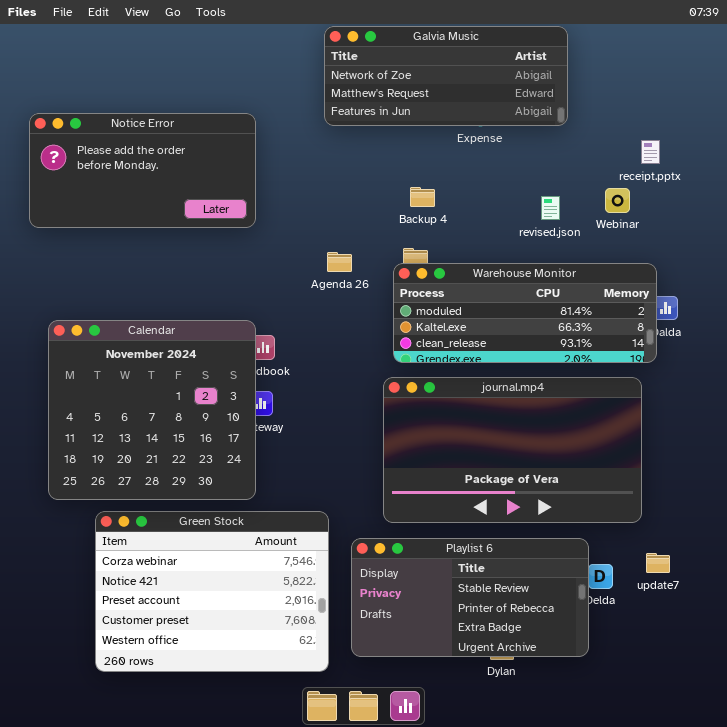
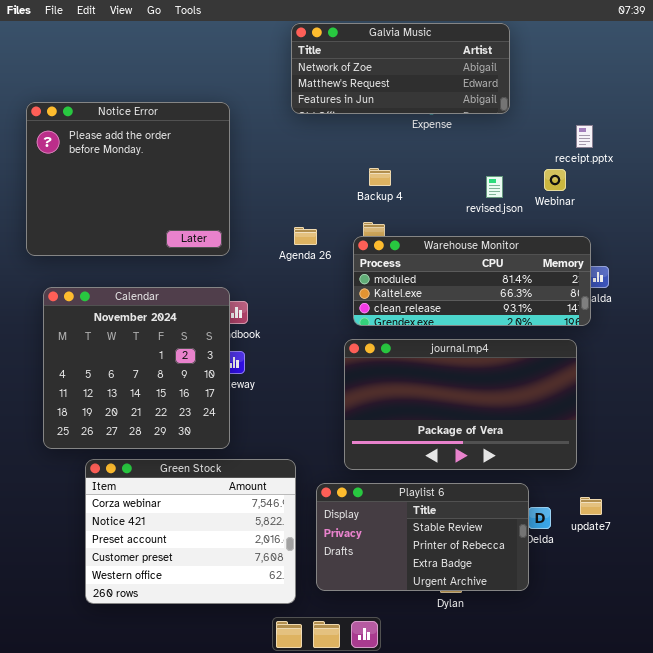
Notice Error: [29,113,256,228] -> [26,102,230,256], resized

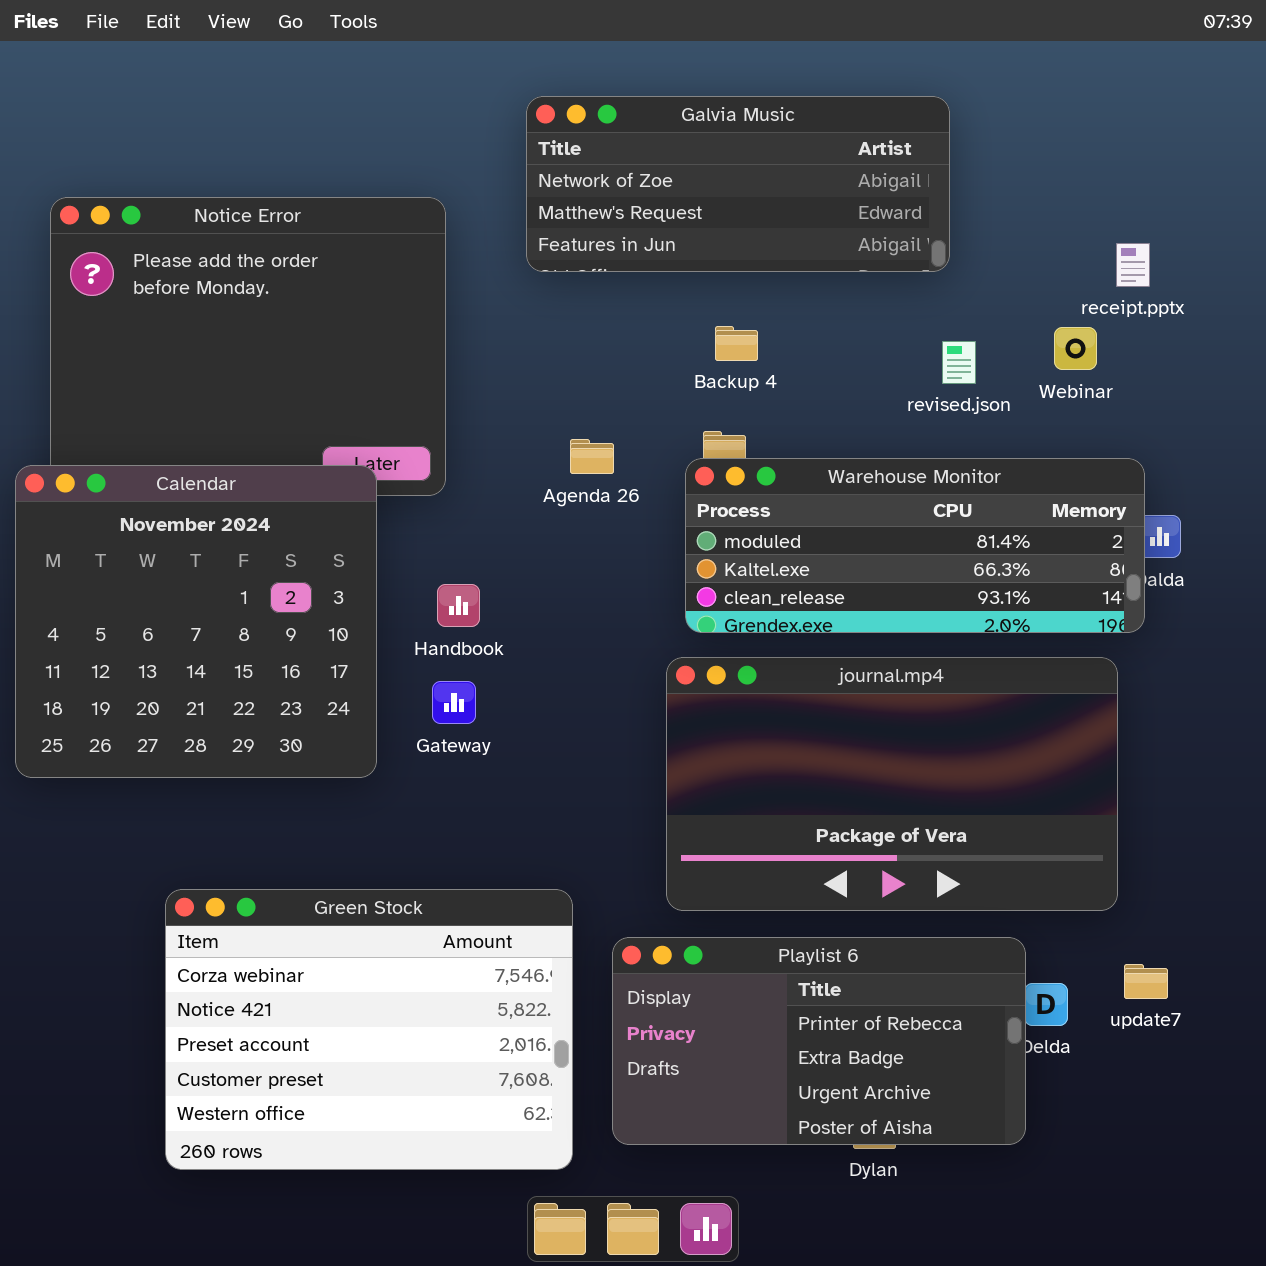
Galvia Music: [291,23,510,114] -> [526,96,950,272], moved
Calendar: [43,287,230,449] -> [15,465,377,778], moved
Playlist 6: [316,483,529,591] -> [612,937,1026,1145], scrolled down 1 row

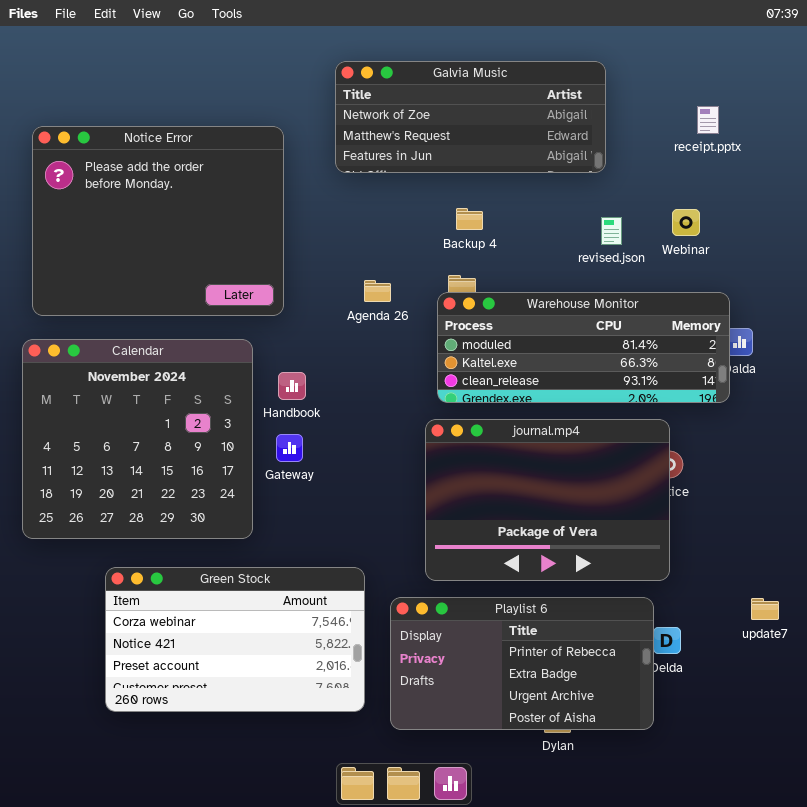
receipt.pptx: [1116,243,1150,287] -> [697,106,719,134], moved
Calendar: [15,465,377,778] -> [22,339,253,539], moved
journal.mp4: [666,657,1118,911] -> [425,419,670,581], resized
Green Stock: [165,889,573,1170] -> [105,567,365,712], resized
update7: [1124,964,1168,999] -> [751,598,779,620], moved

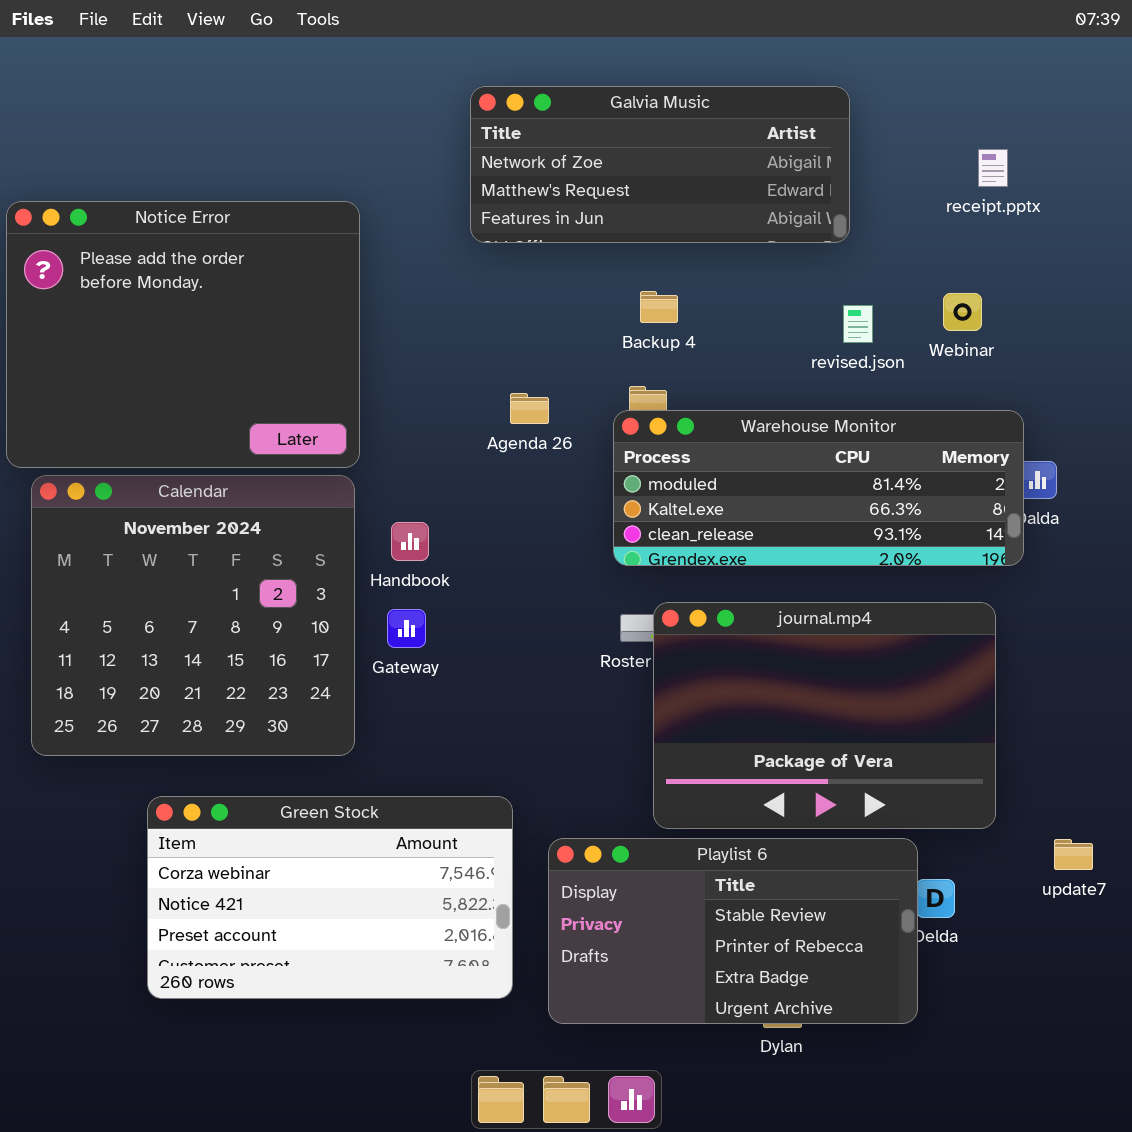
Notice Error: [32,126,284,316] -> [6,201,360,468], moved
journal.mp4: [425,419,670,581] -> [653,602,996,829], moved
Playlist 6: [390,597,654,730] -> [548,838,918,1024], scrolled up 1 row

